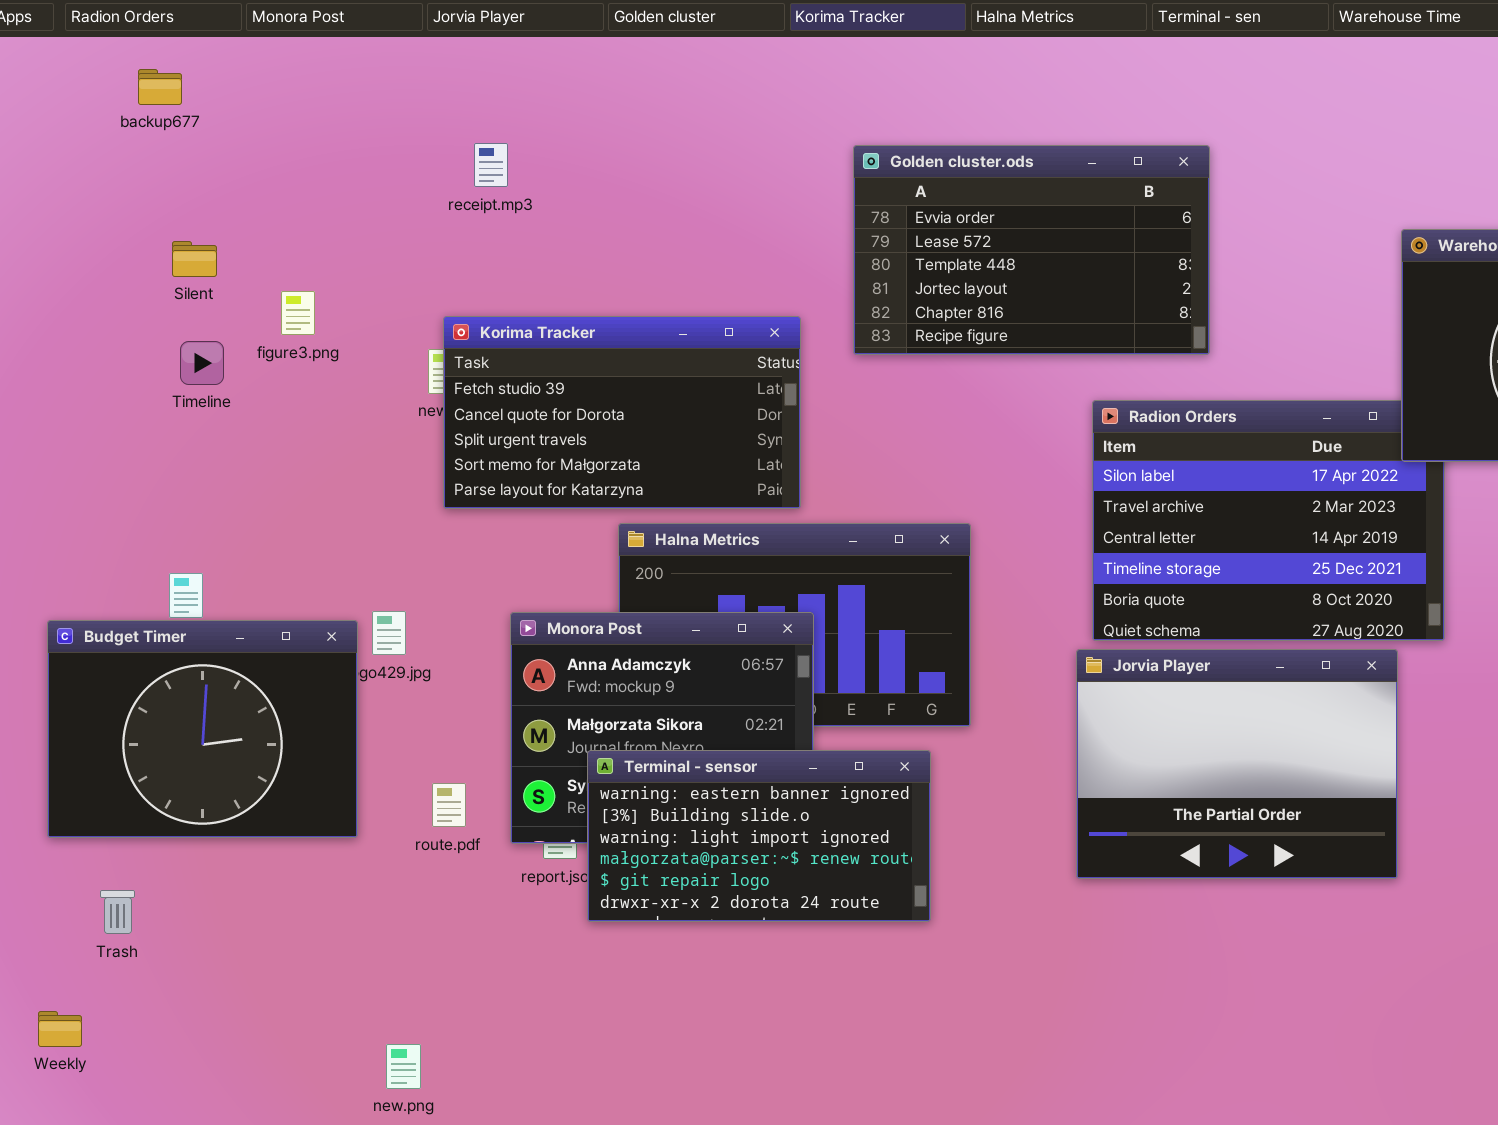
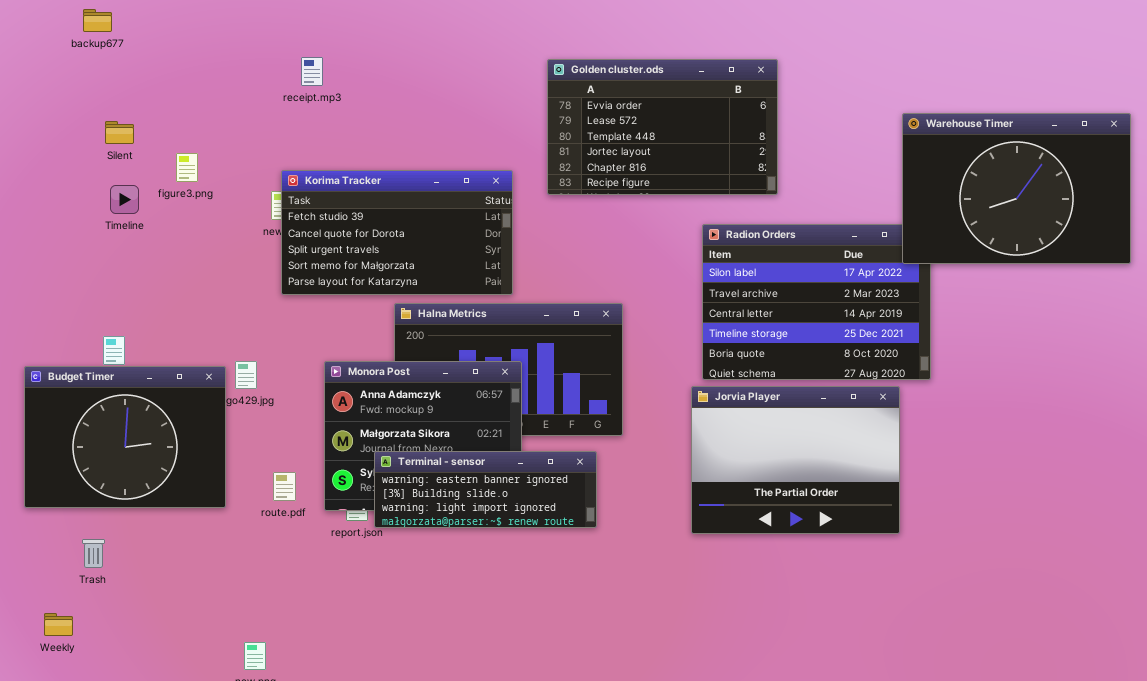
Terminal - sensor: [587,750,931,922] -> [374,451,597,528], resized
Trash: [100,890,135,934] -> [82,539,105,568], moved
Weekly: [38,1011,82,1047] -> [44,613,73,636], moved

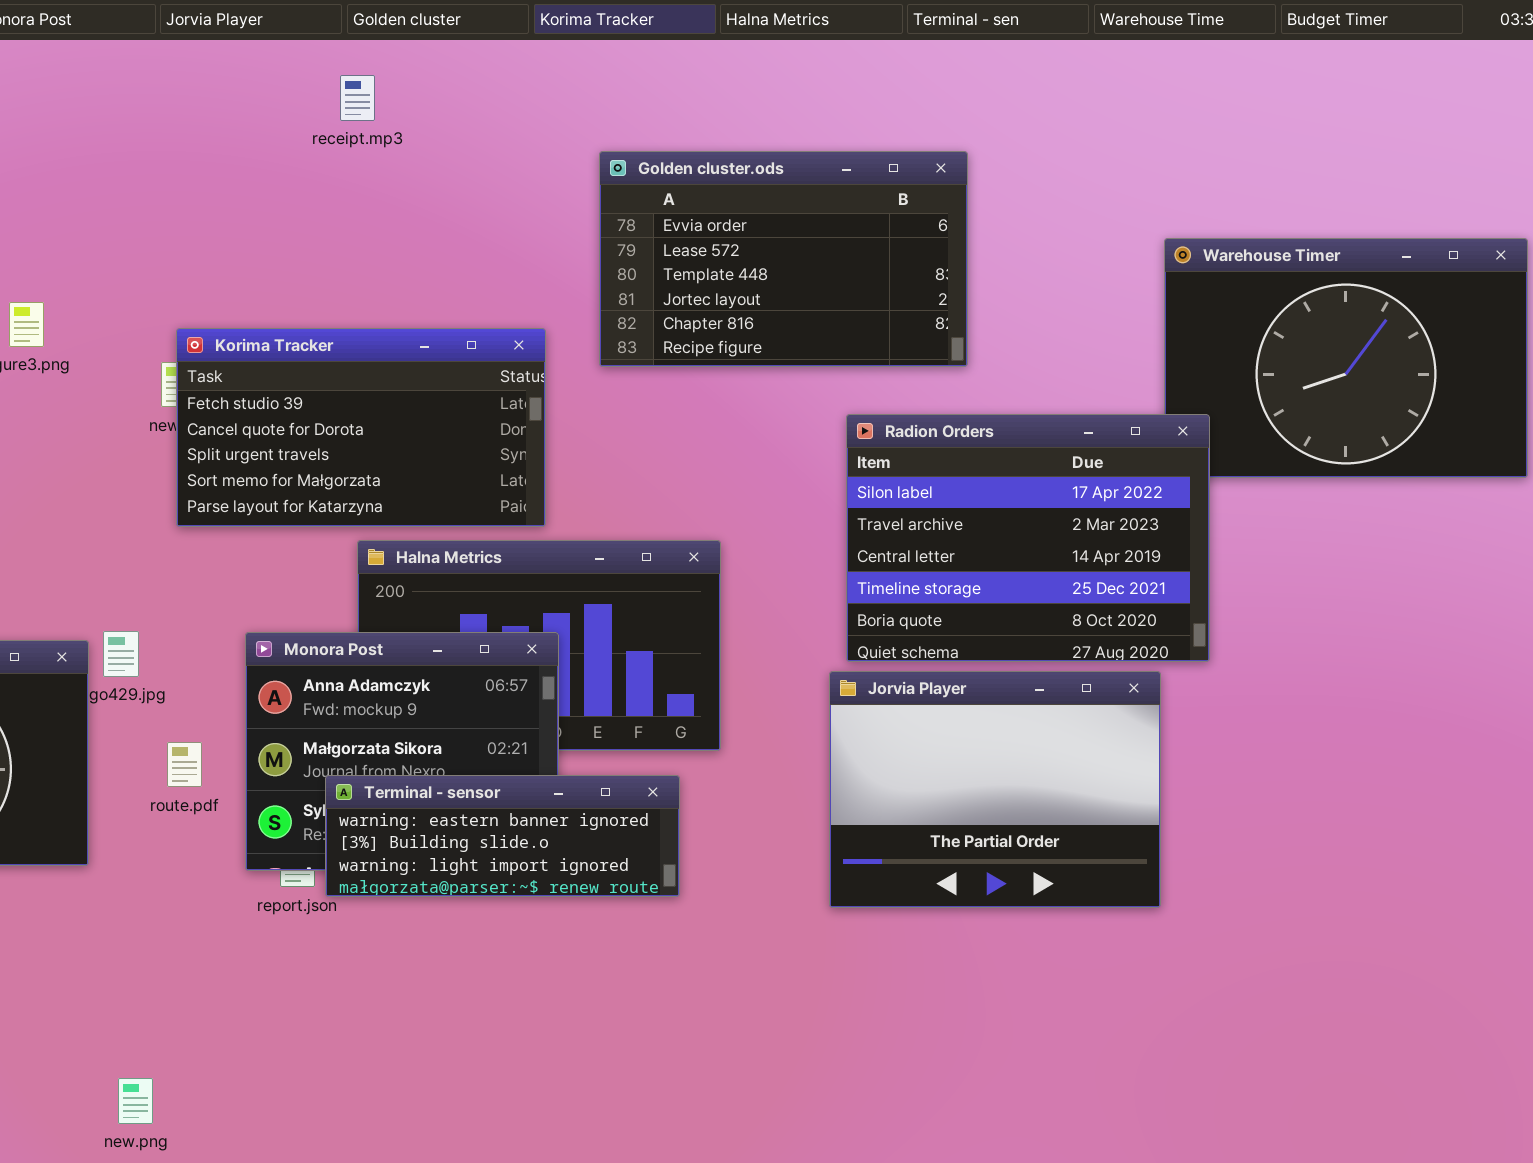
receipt.mp3: [301,57,323,86] -> [340,75,375,121], moved
Radion Orders: [702,224,931,380] -> [846,414,1210,662], raised
route.pdf: [273,472,296,501] -> [167,742,202,787], moved

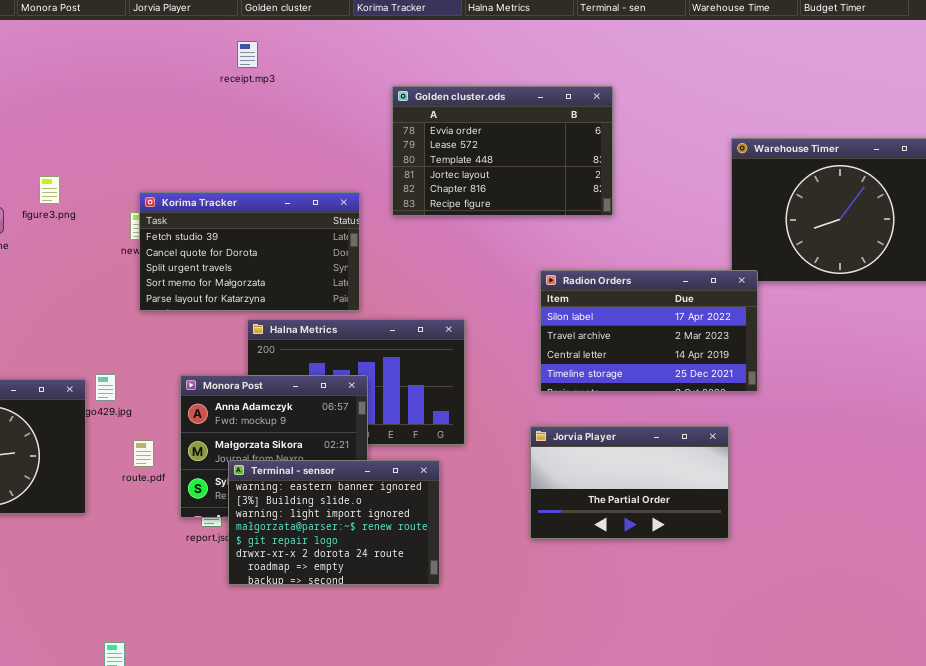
Radion Orders: [846,414,1210,662] -> [540,270,758,392], resized
Jorvia Player: [829,671,1161,908] -> [530,426,729,539], resized
Terminal - sensor: [325,775,680,897] -> [228,460,440,585], resized

